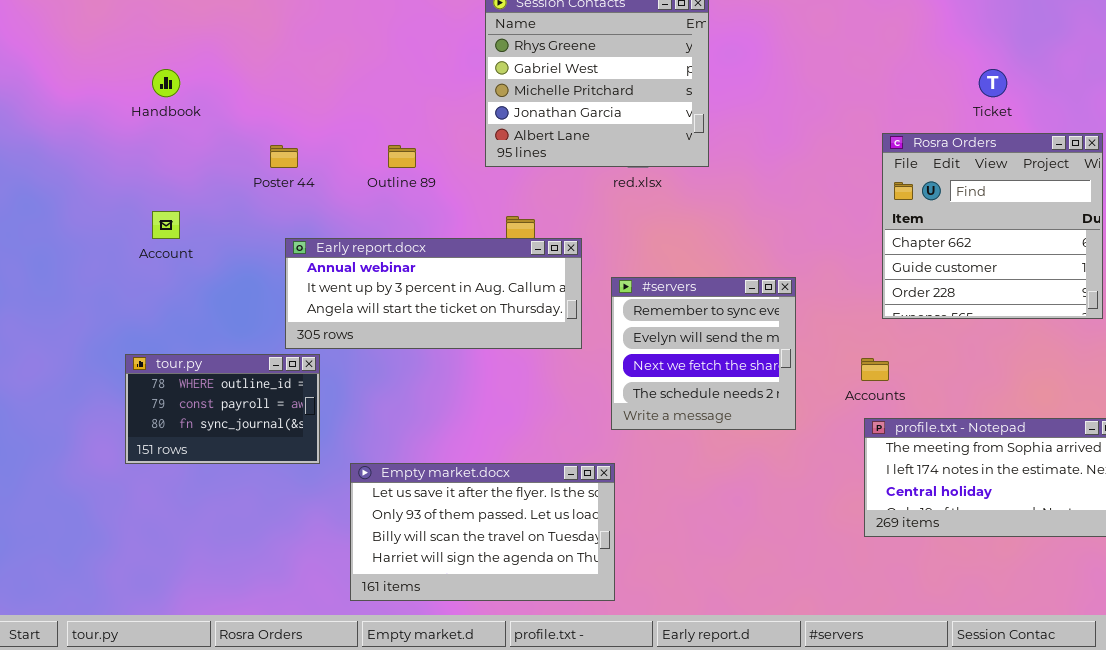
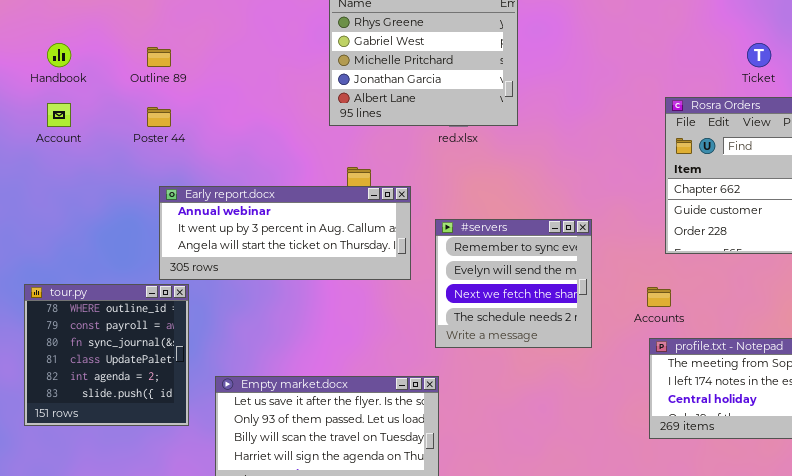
Outline 89: [388,145,416,168] -> [147,47,171,67], moved
Account: [152,211,180,239] -> [47,103,71,127], moved
tour.py: [125,354,320,464] -> [24,284,189,426], resized

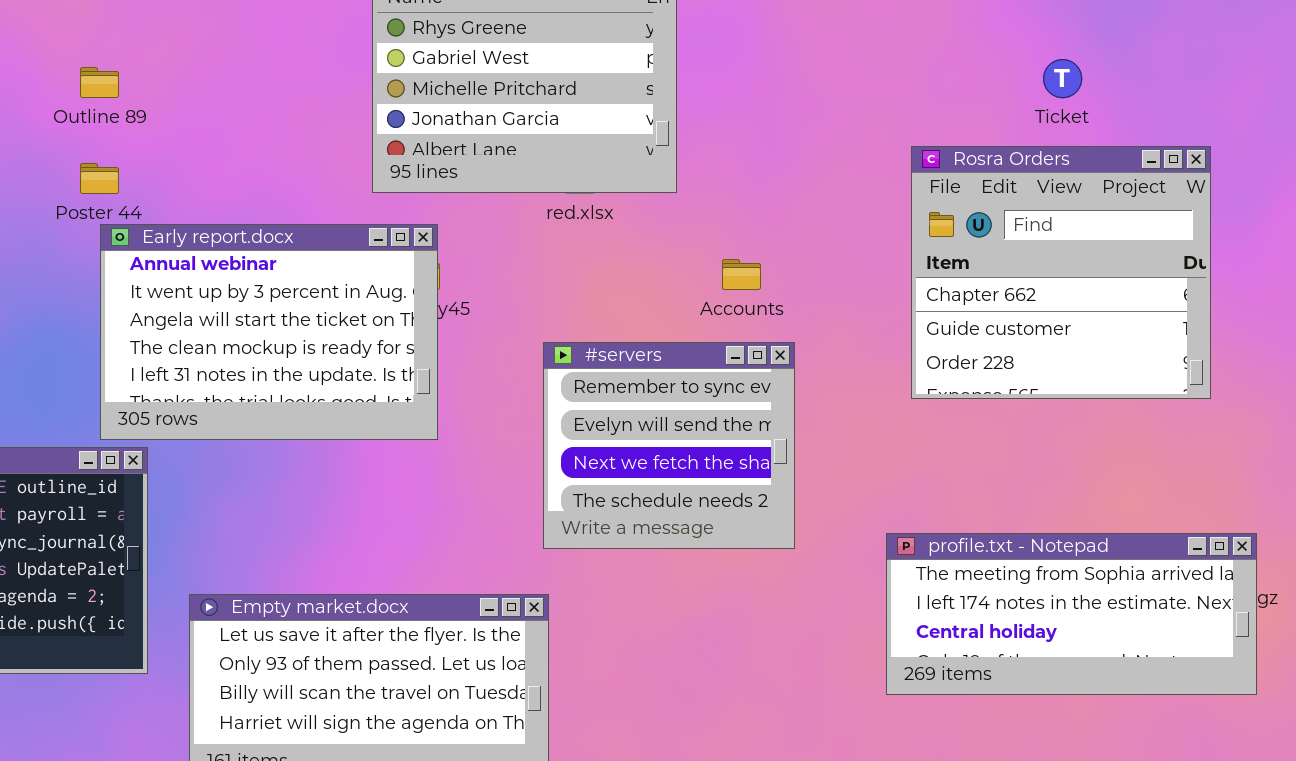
Early report.docx: [159,186,411,280] -> [100,224,438,440], resized
Accounts: [647,287,671,307] -> [722,259,761,290], moved

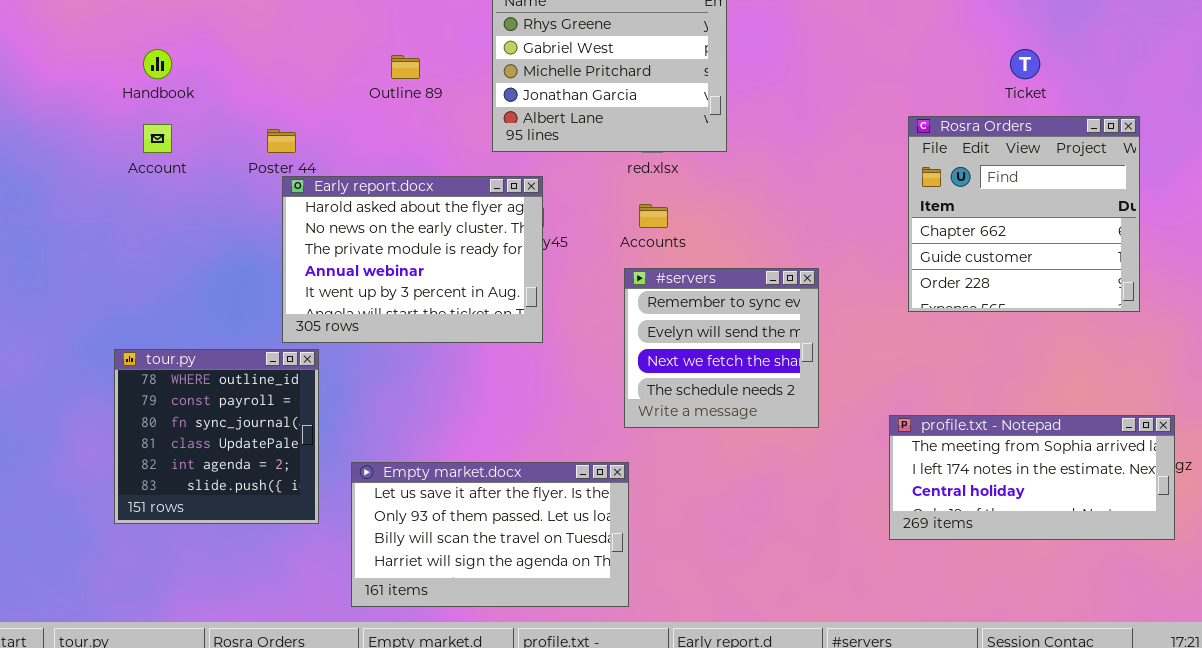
Outline 89: [80,67,119,98] -> [391,55,420,79], moved
Early report.docx: [100,224,438,440] -> [282,176,543,343], scrolled up 3 rows
Accounts: [722,259,761,290] -> [639,204,668,228], moved

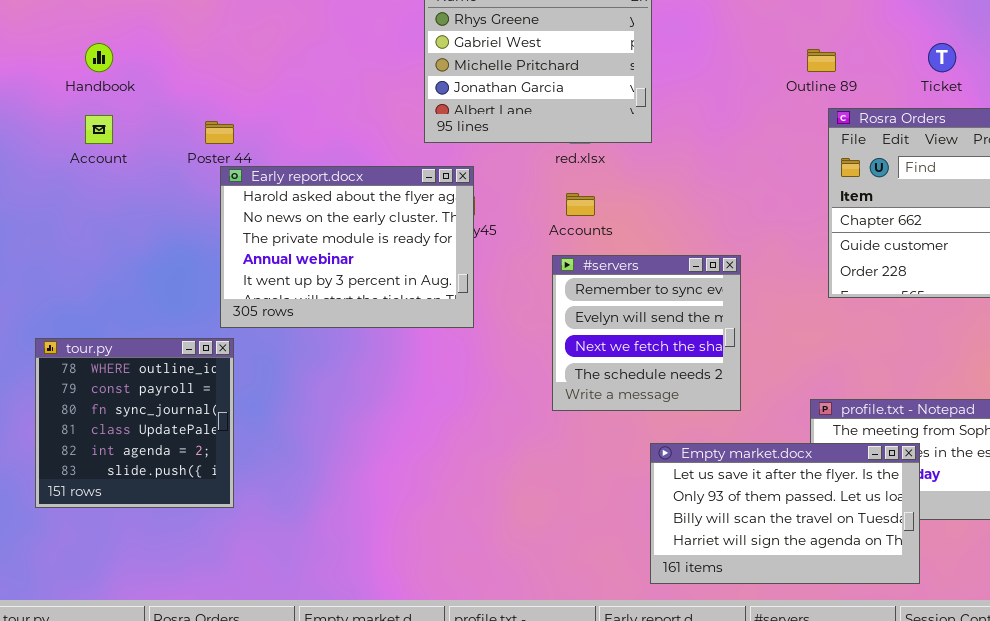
Outline 89: [391,55,420,79] -> [807,49,836,72], moved
tour.py: [114,349,319,524] -> [35,338,234,508], moved
Empty market.docx: [351,462,629,607] -> [650,443,920,584], moved

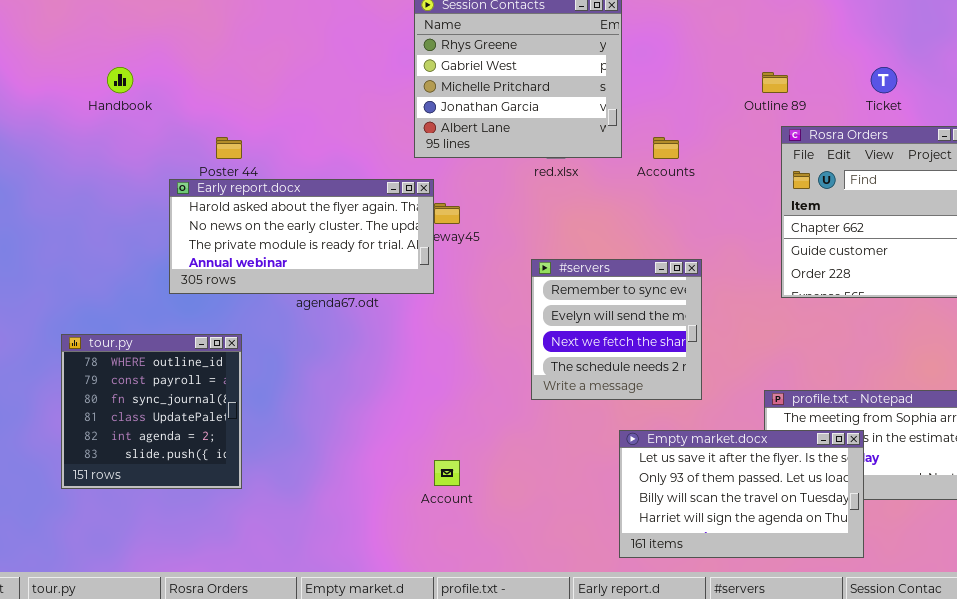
Account: [85,115,113,144] -> [434,460,460,486], moved
Early report.docx: [220,166,474,328] -> [169,179,434,294], moved, resized
Accounts: [566,193,595,216] -> [653,137,679,159], moved

